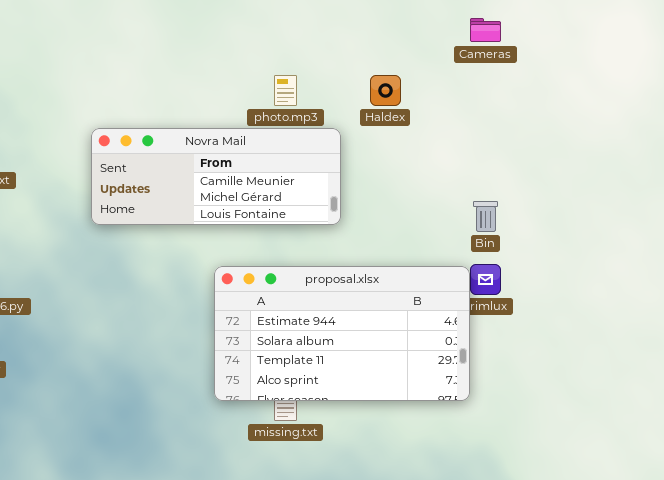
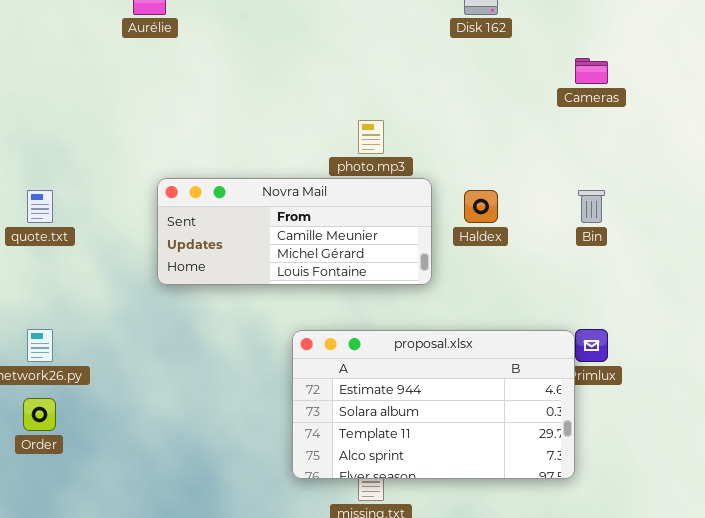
Haldex: [370,75,401,106] -> [464,190,498,223], moved
Bin: [473,201,498,232] -> [578,190,605,223], moved

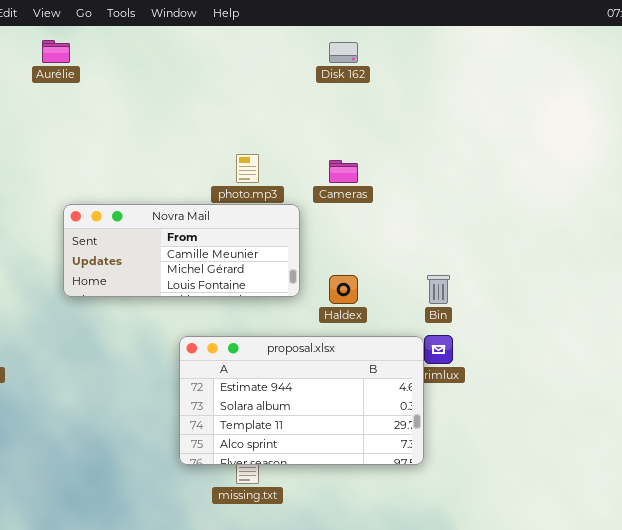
Cameras: [575,58,608,84] -> [329,160,358,183], moved
Haldex: [464,190,498,223] -> [329,275,358,304], moved
Bin: [578,190,605,223] -> [427,275,450,304], moved

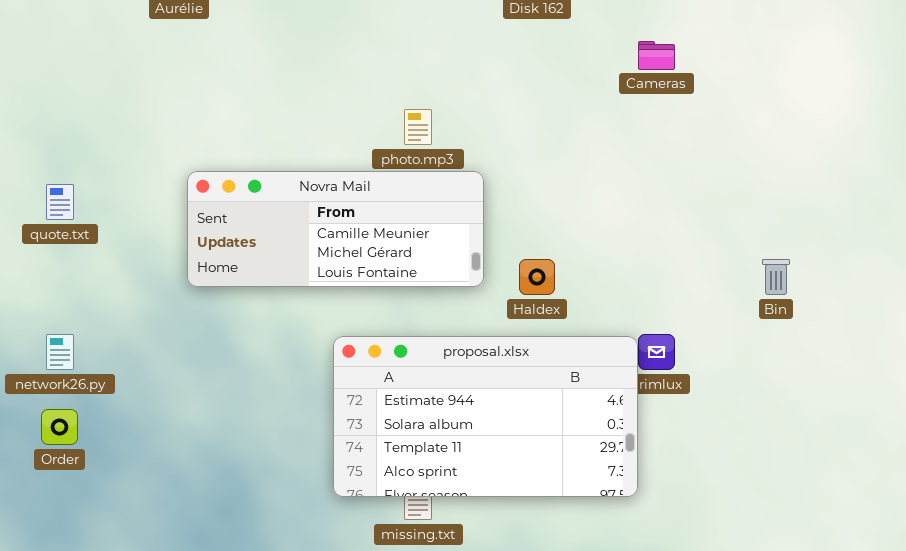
Cameras: [329,160,358,183] -> [638,41,675,70], moved
Bin: [427,275,450,304] -> [762,259,790,295], moved

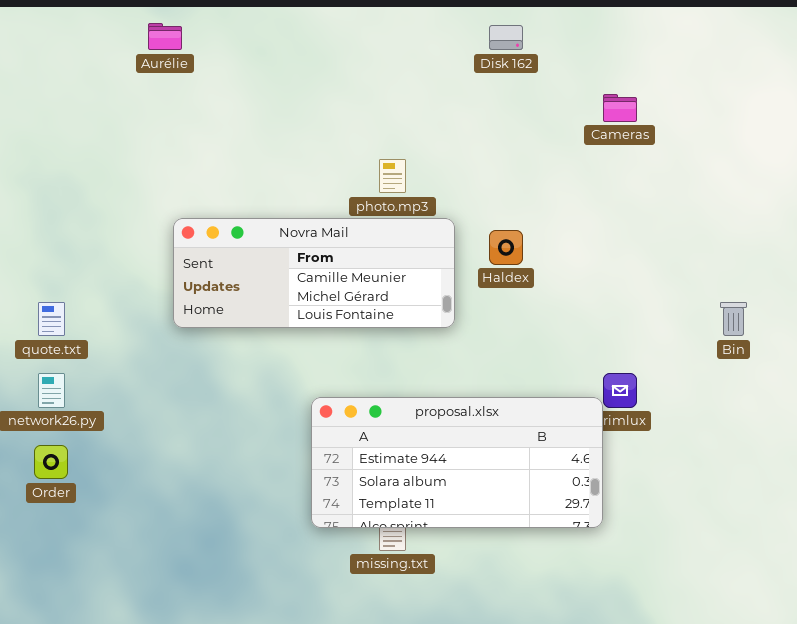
quote.txt: [46,184,74,220] -> [38,302,65,336], moved
Haldex: [519,259,555,295] -> [489,230,523,265], moved
proposal.xlsx: [333,336,638,497] -> [311,397,603,528], resized

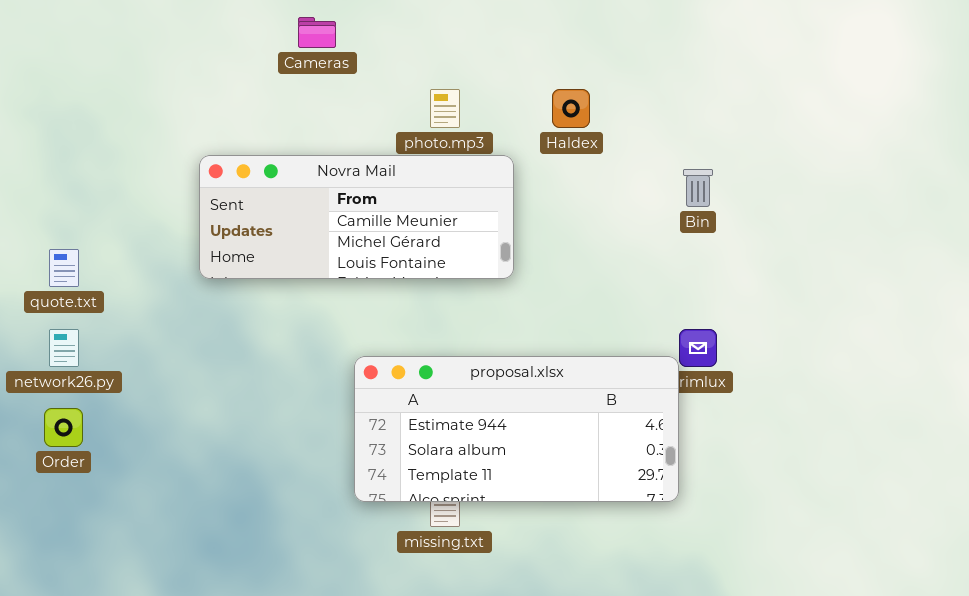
Cameras: [603,94,637,122] -> [298,17,336,48], moved
Haldex: [489,230,523,265] -> [552,89,590,128], moved
Bin: [720,302,747,336] -> [683,169,713,207], moved

